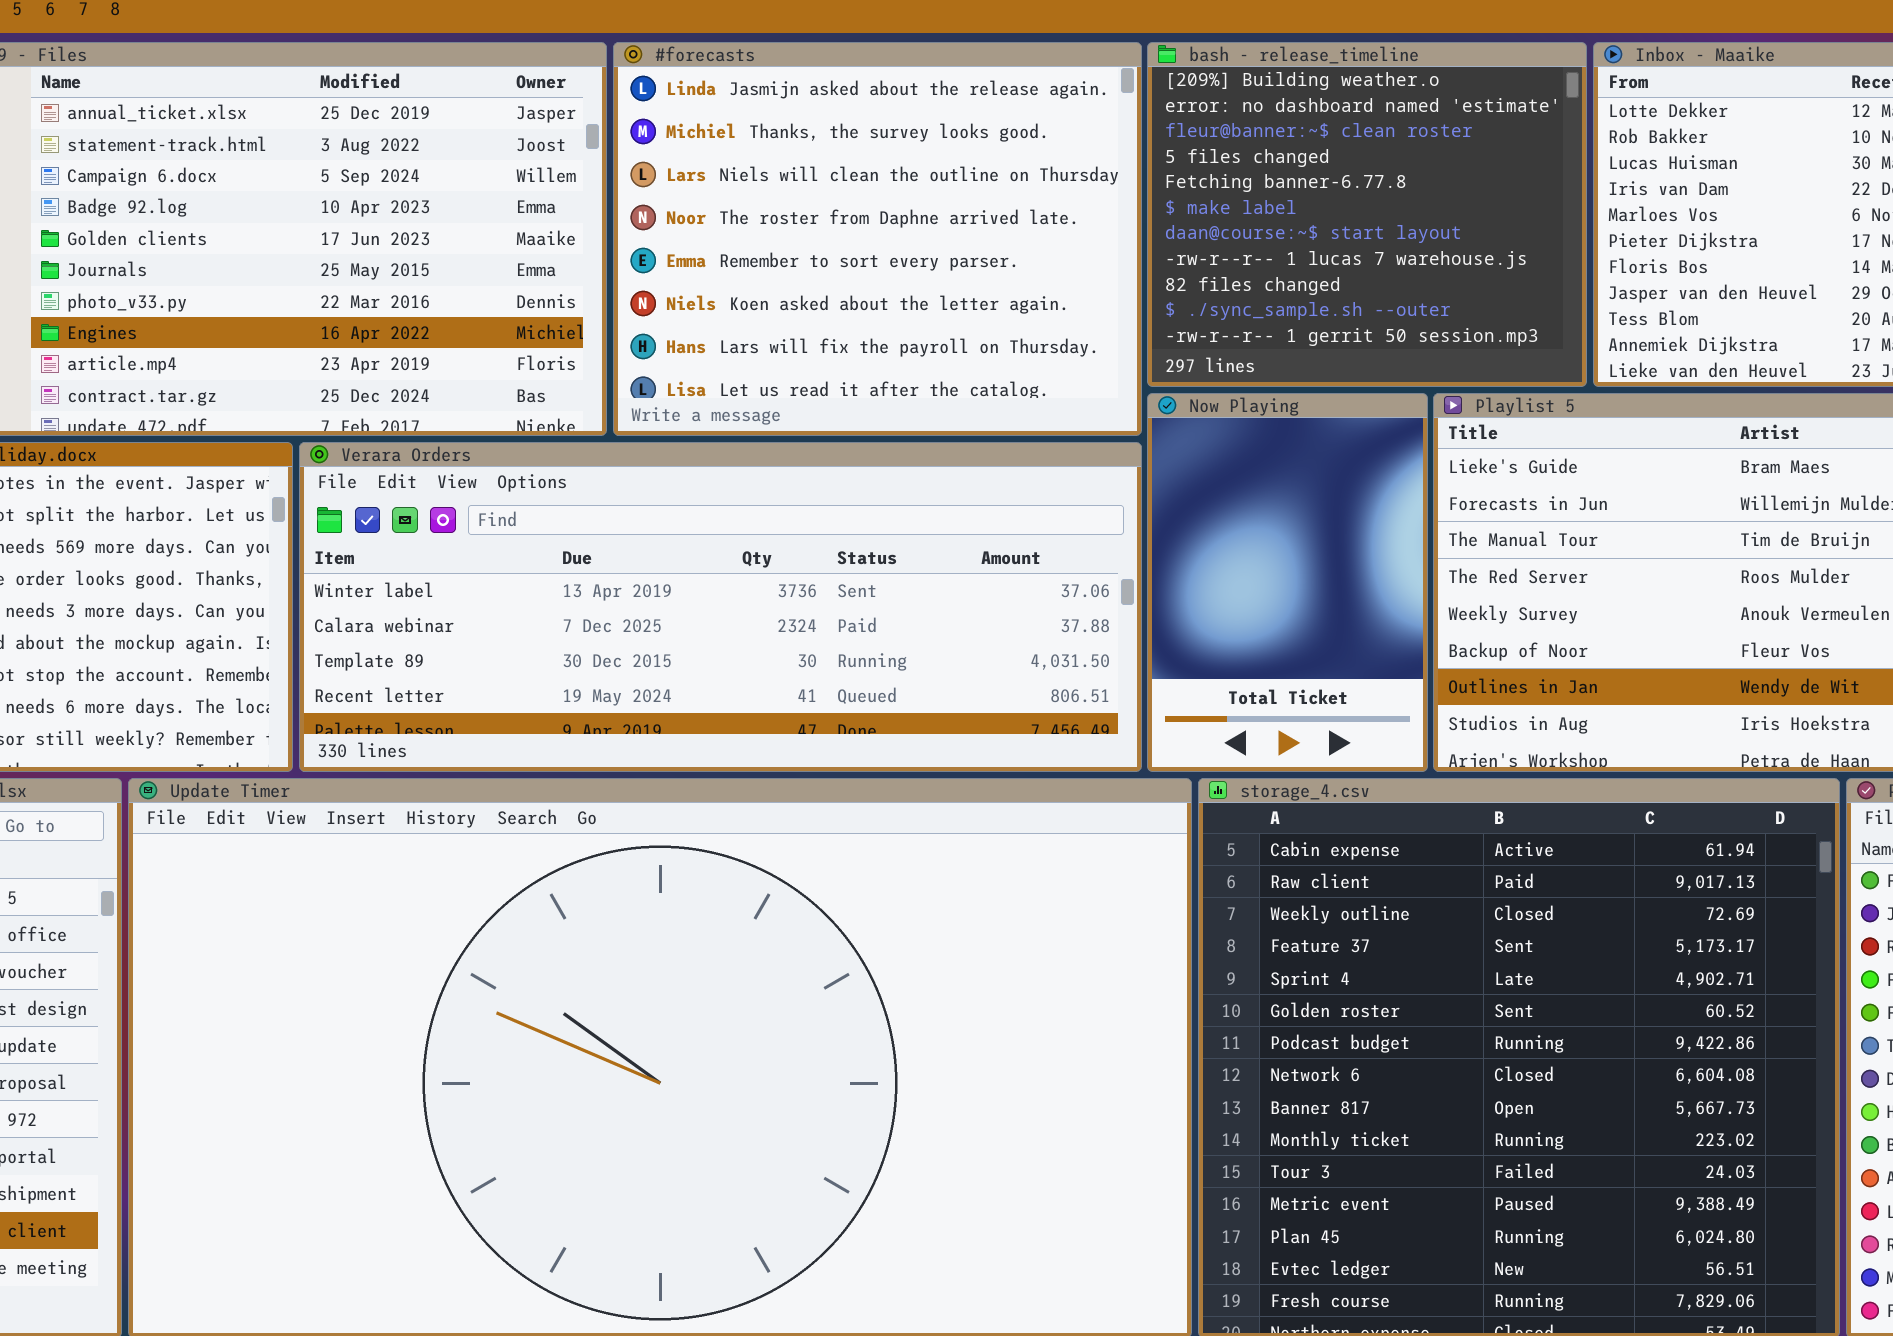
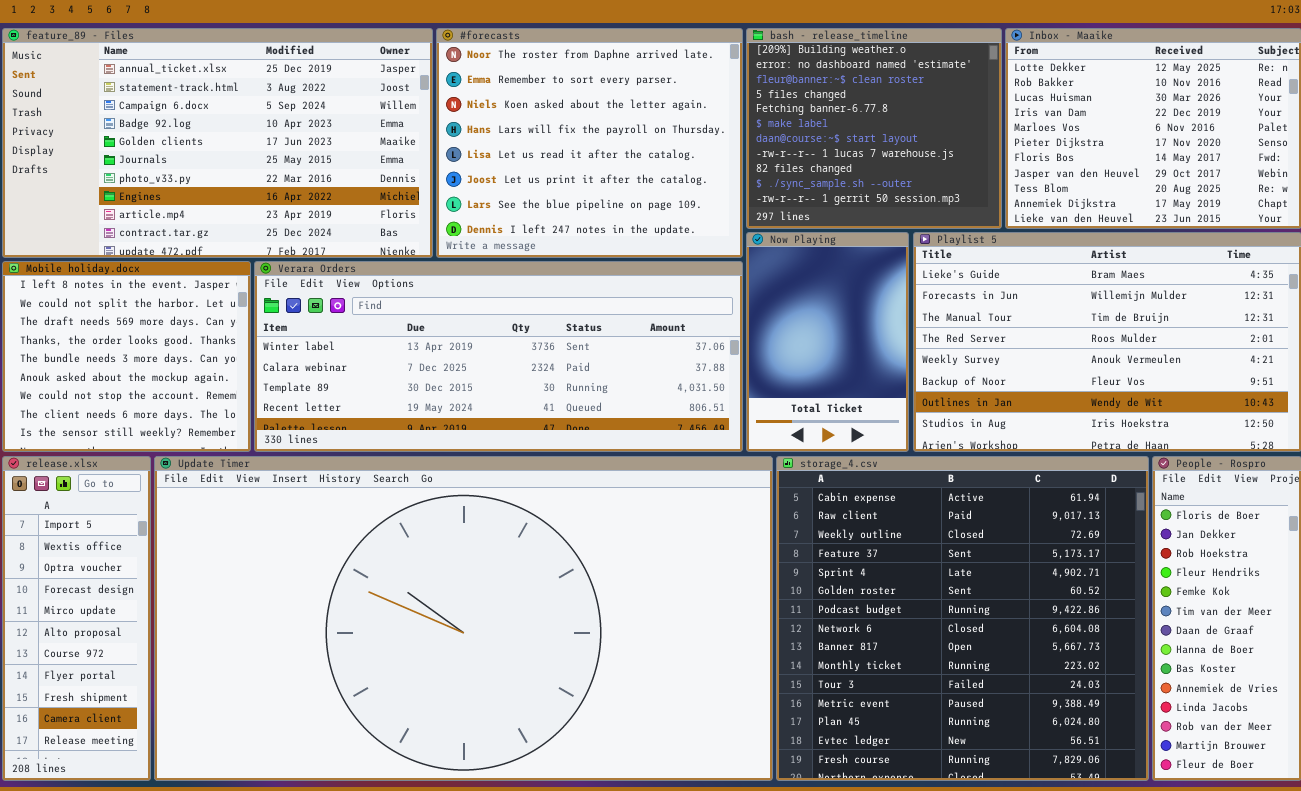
#forecasts: [613,42,1142,436] -> [436,28,743,258], scrolled down 3 rows

